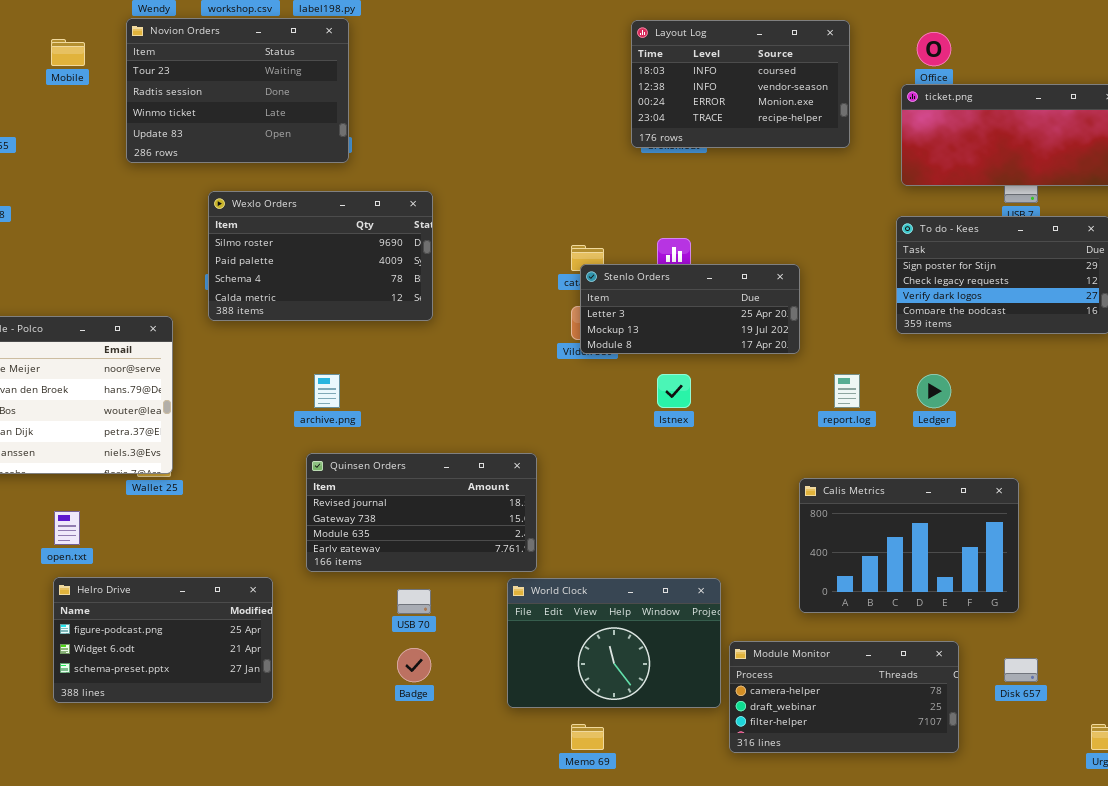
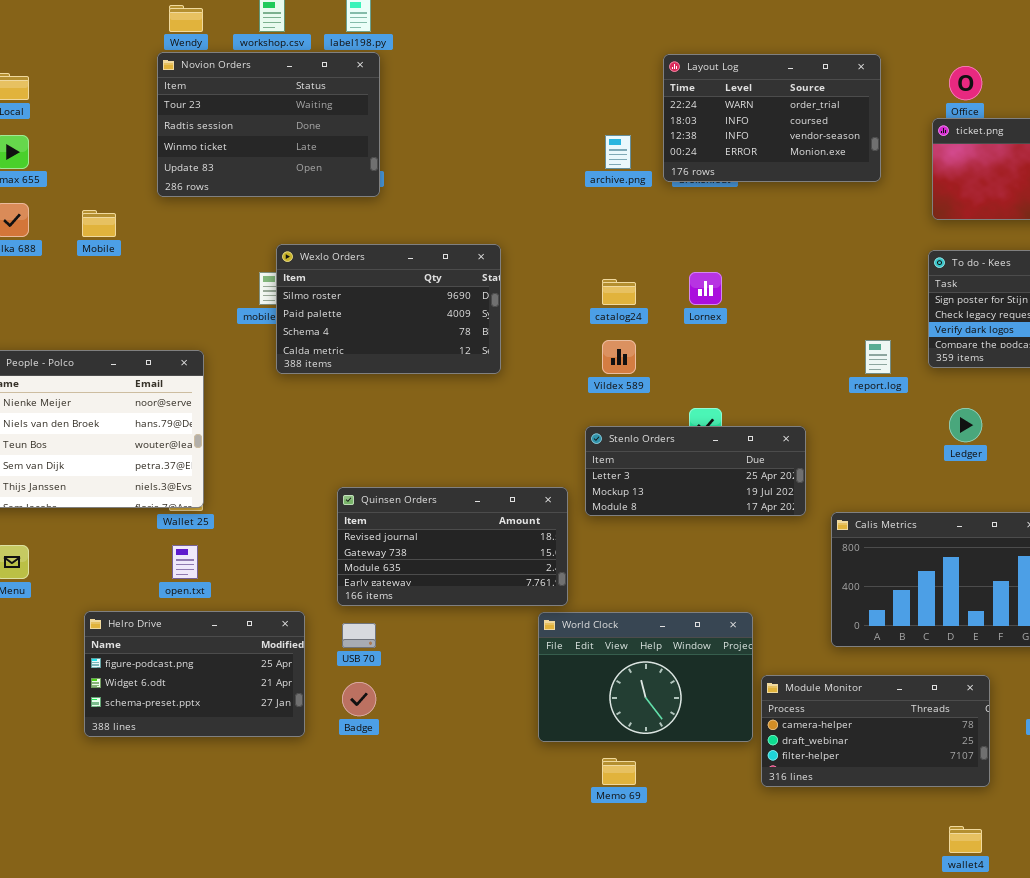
Layout Log: [631,20,850,148] -> [663,54,881,182], scrolled up 1 row
Mobile: [51,39,85,66] -> [82,210,116,237], moved
Wexlo Orders: [208,191,433,321] -> [276,244,501,374], moved
Stenlo Orders: [580,264,800,354] -> [585,426,806,516], moved
archive.png: [314,374,340,408] -> [605,135,631,169], moved
report.log: [834,374,860,408] -> [865,340,891,374], moved
open.txt: [54,511,80,545] -> [172,545,198,579], moved
USB 70: [397,589,431,614] -> [342,623,376,648], moved
Badge: [397,648,431,682] -> [342,682,376,716], moved

